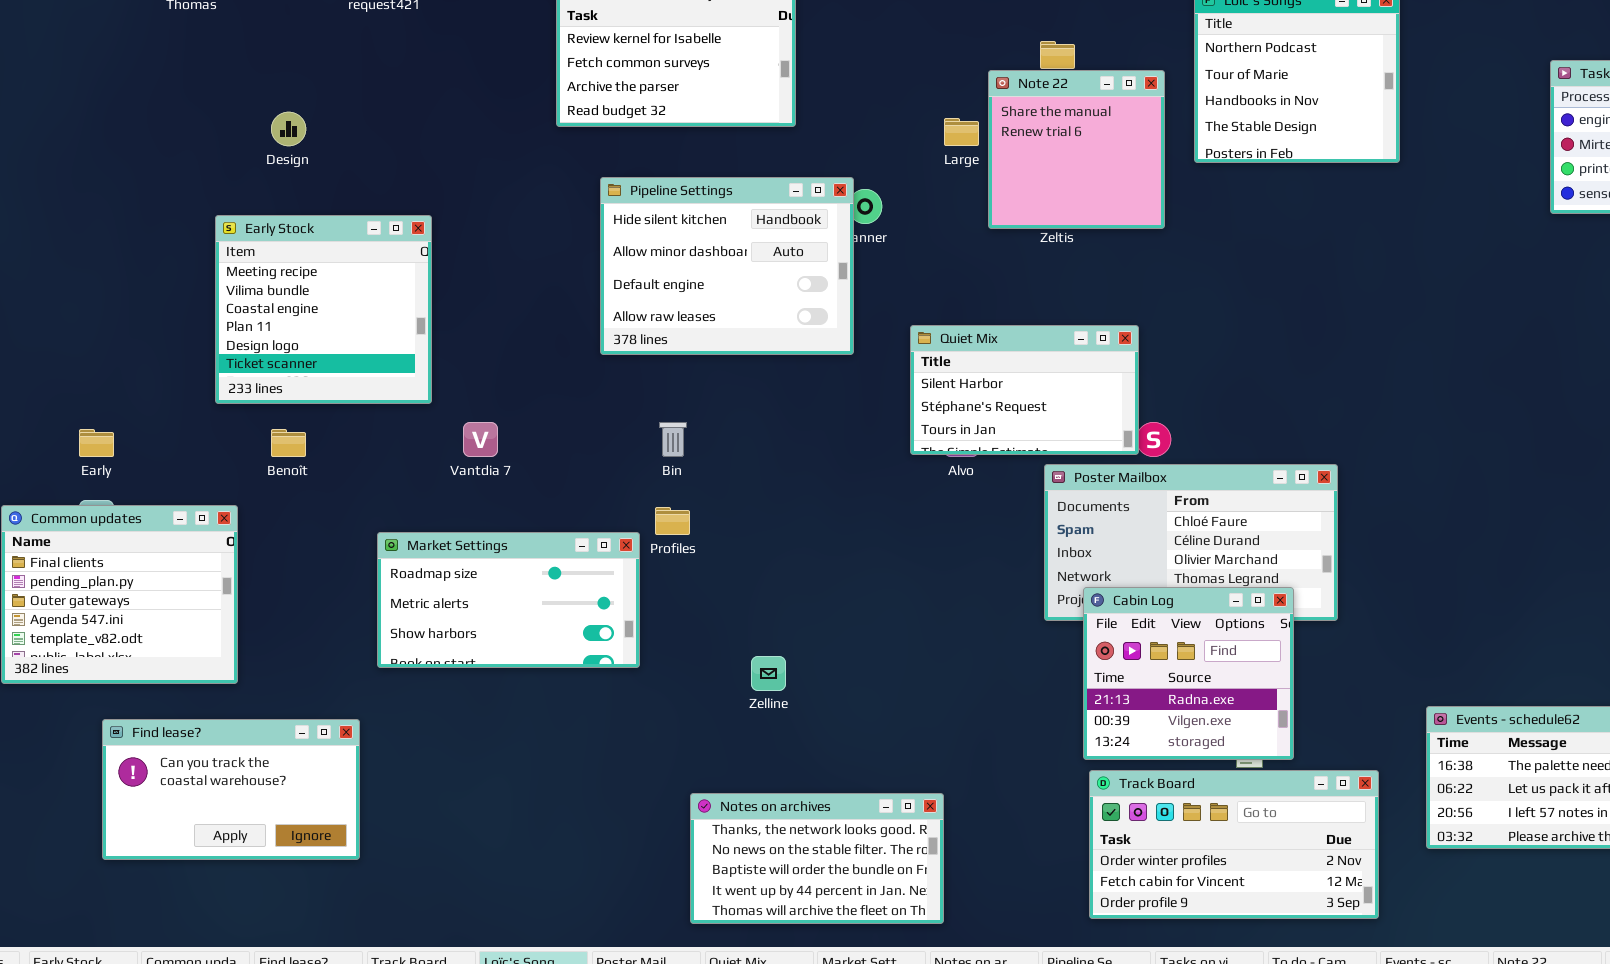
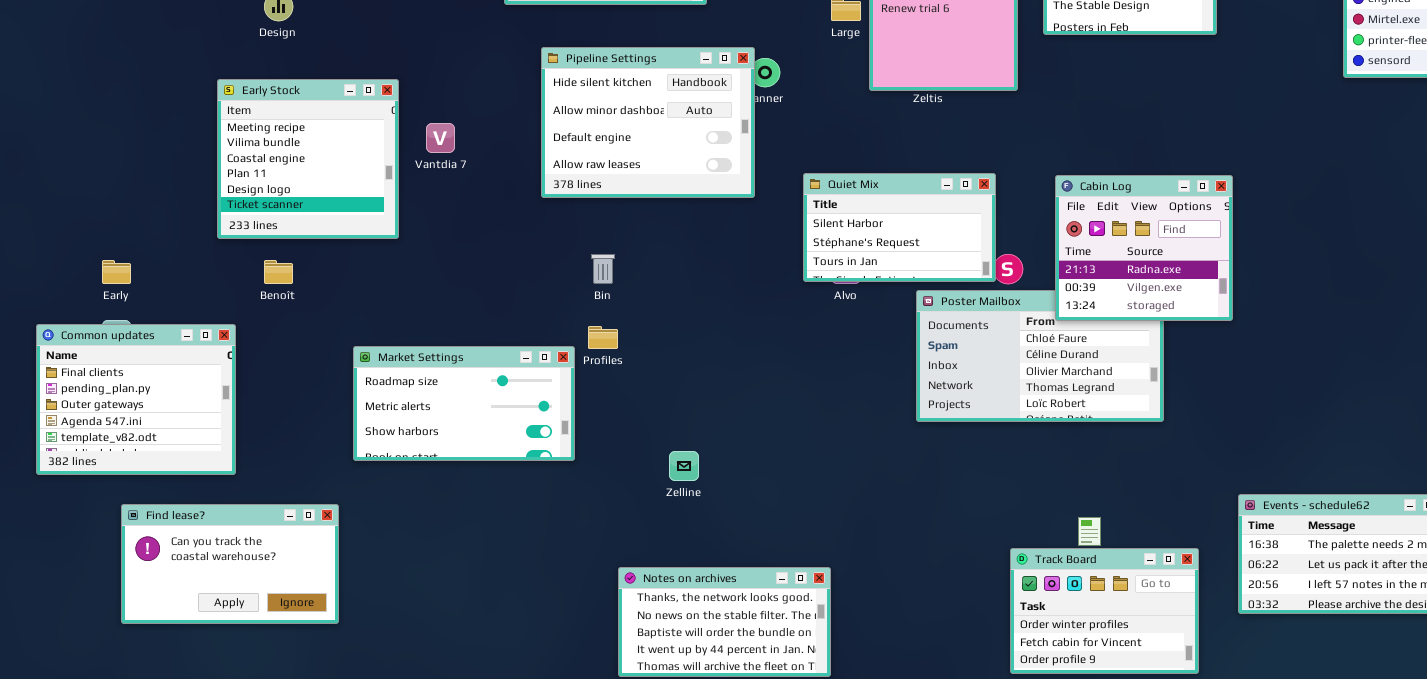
Vantdia 7: [463,422,498,457] -> [426,123,455,153], moved
Cabin Log: [1083,587,1294,760] -> [1055,175,1233,321], moved
Track Board: [1089,770,1379,919] -> [1010,548,1199,674], resized

